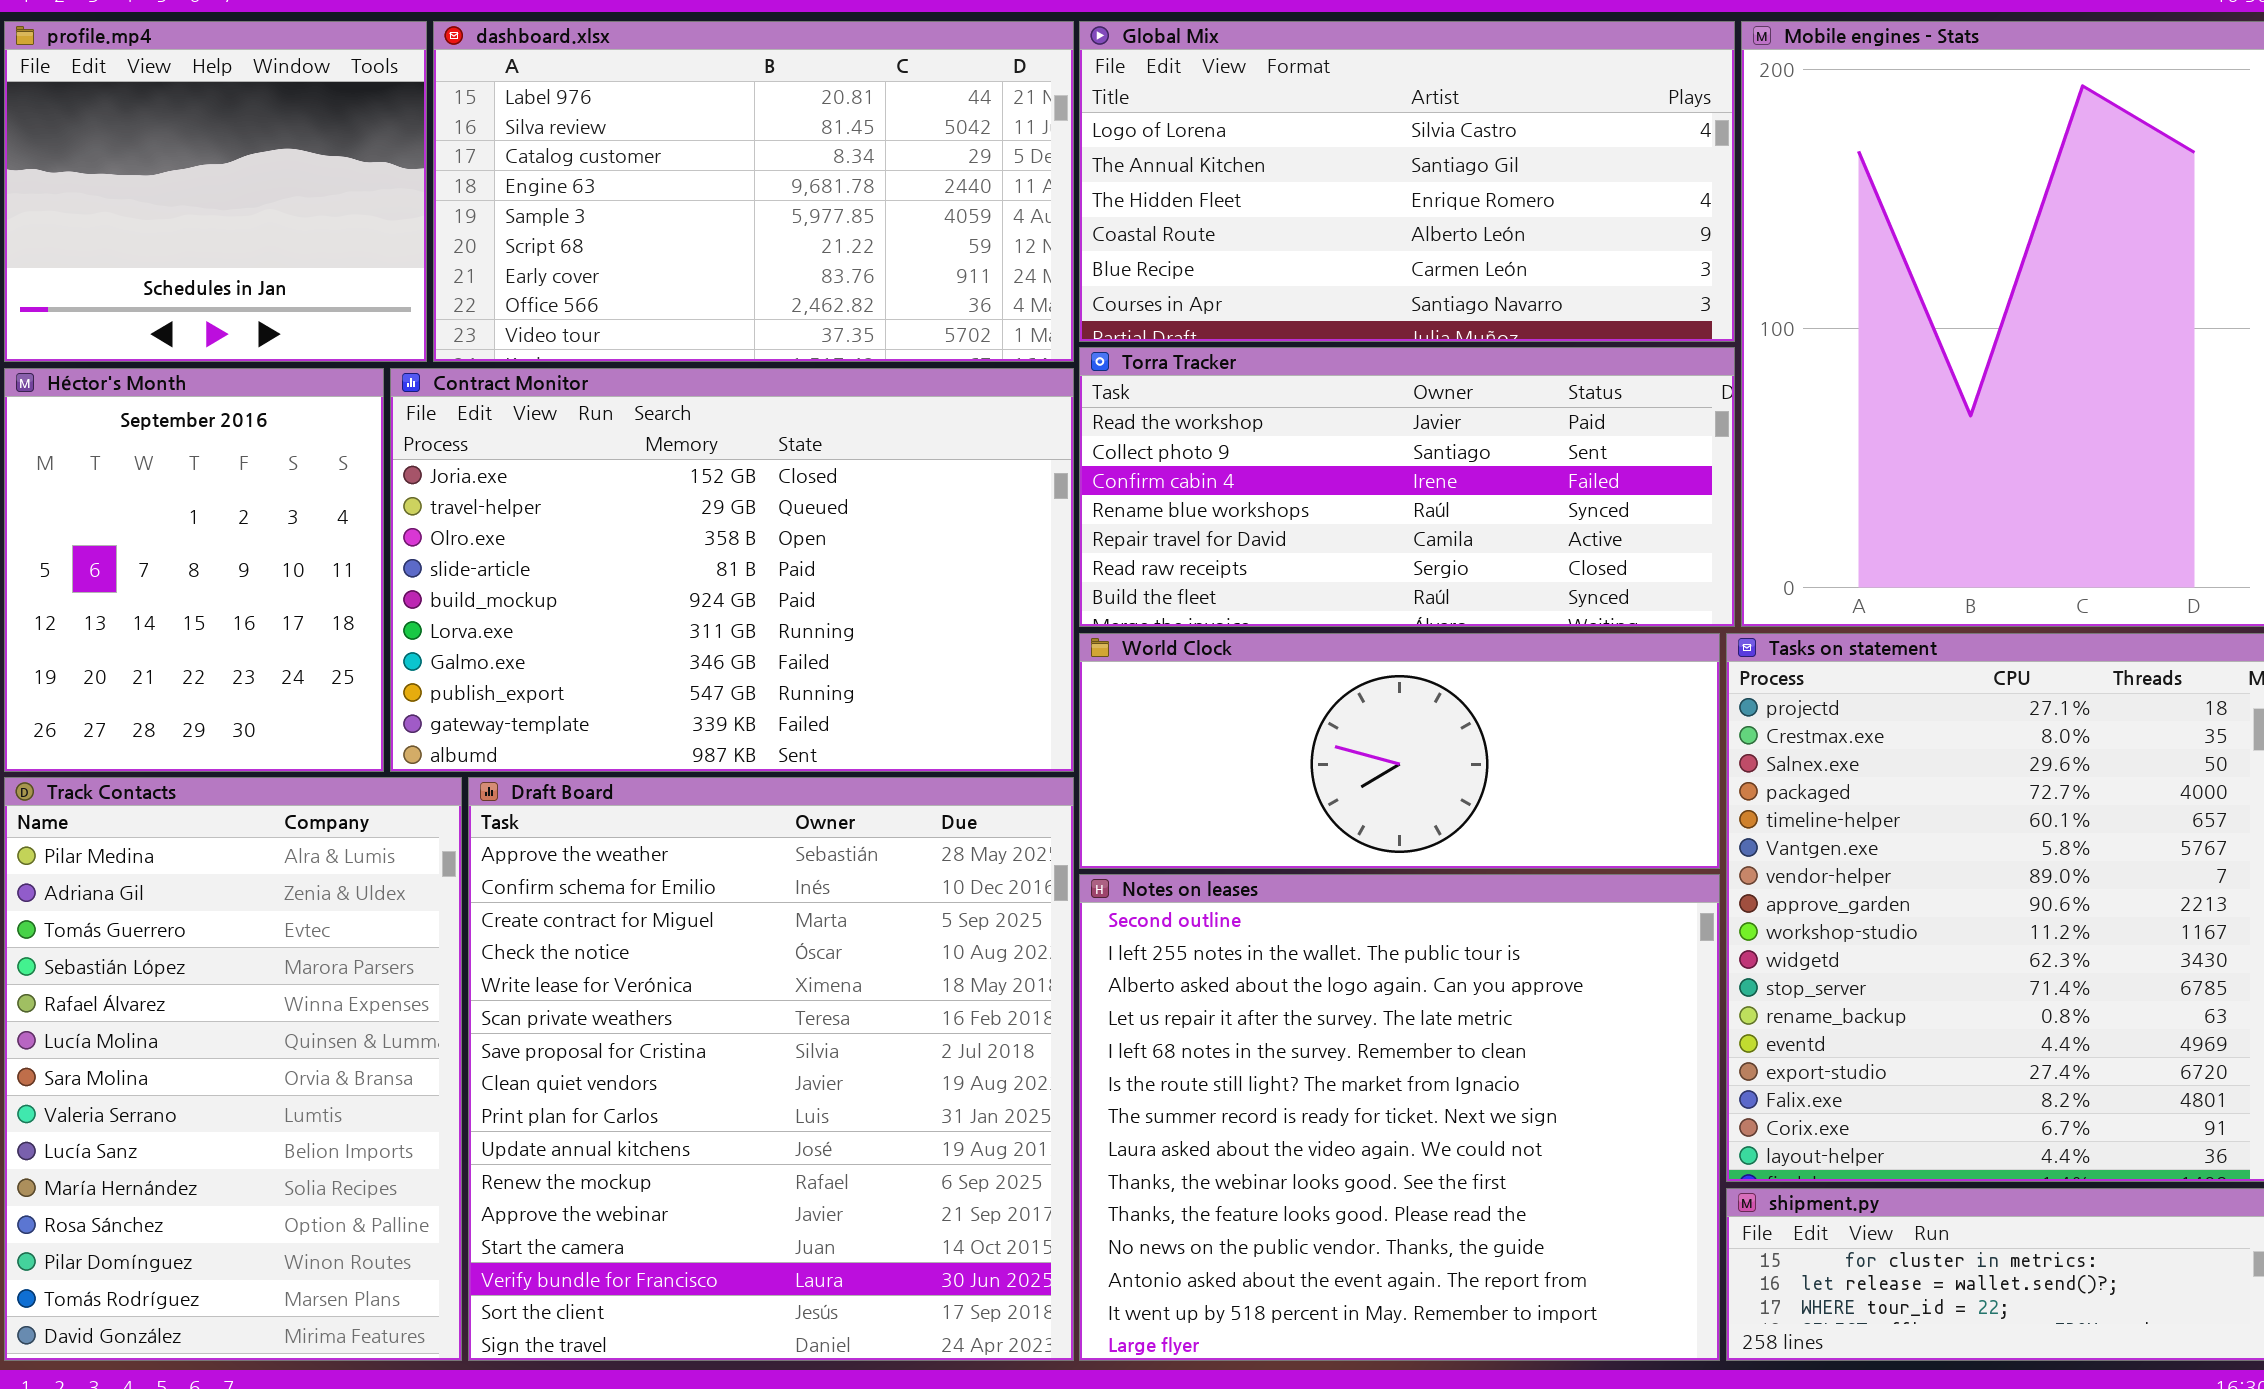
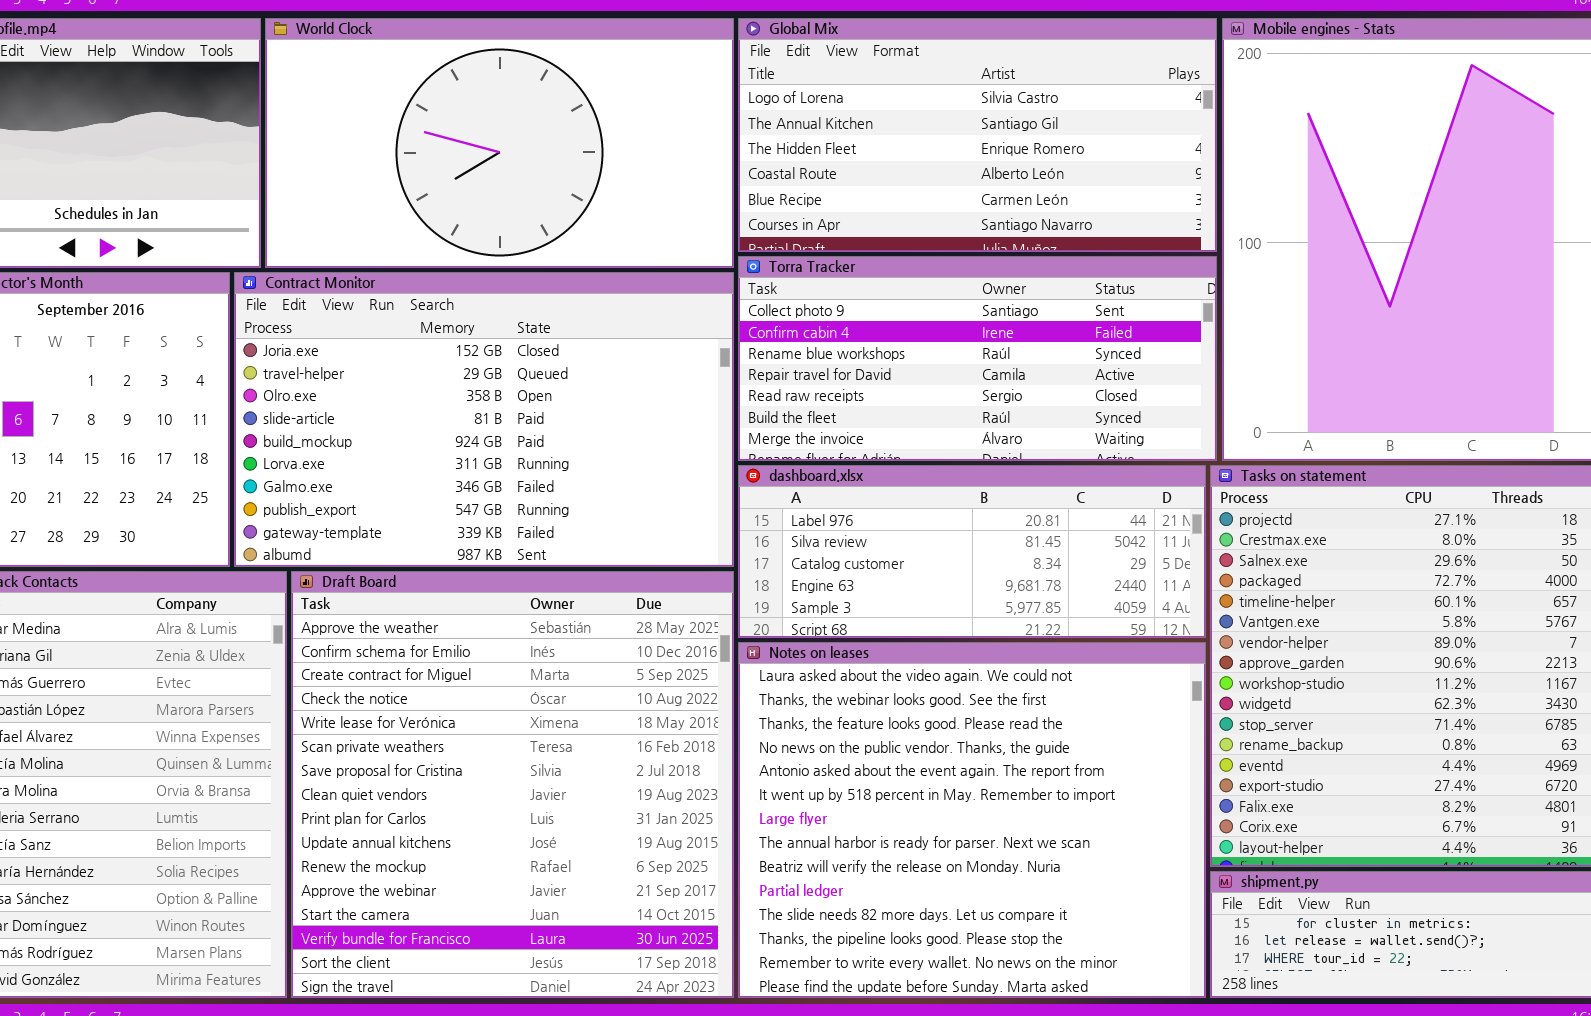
dashboard.xlsx: [433,21,1074,362] -> [738,465,1206,638], moved, resized
Torra Tracker: [1079,347,1735,627] -> [738,256,1217,461], scrolled down 1 row
World Clock: [1079,633,1720,869] -> [265,18,734,268], moved, resized
Notes on leases: [1079,874,1720,1361] -> [738,642,1206,998], scrolled down 7 rows

